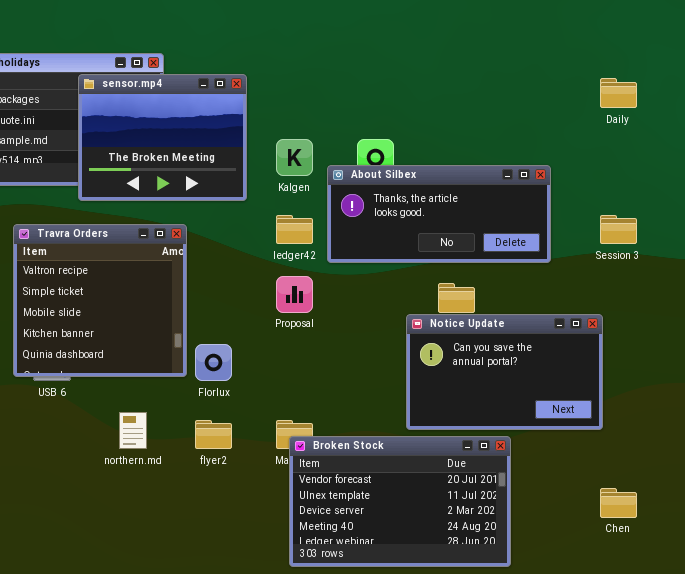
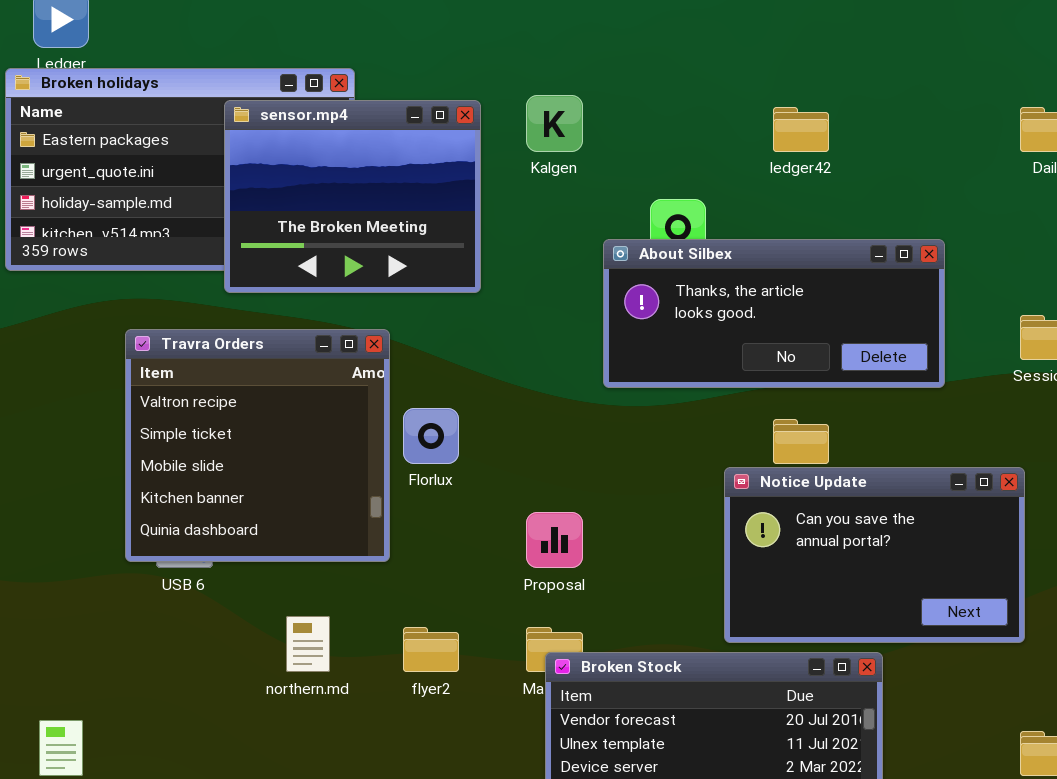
Kalgen: [276,139,313,176] -> [526,95,583,152], moved
ledger42: [276,215,313,244] -> [773,107,829,152], moved
Proposal: [276,276,313,313] -> [526,512,583,568], moved
Florlux: [195,344,232,381] -> [403,408,459,464], moved

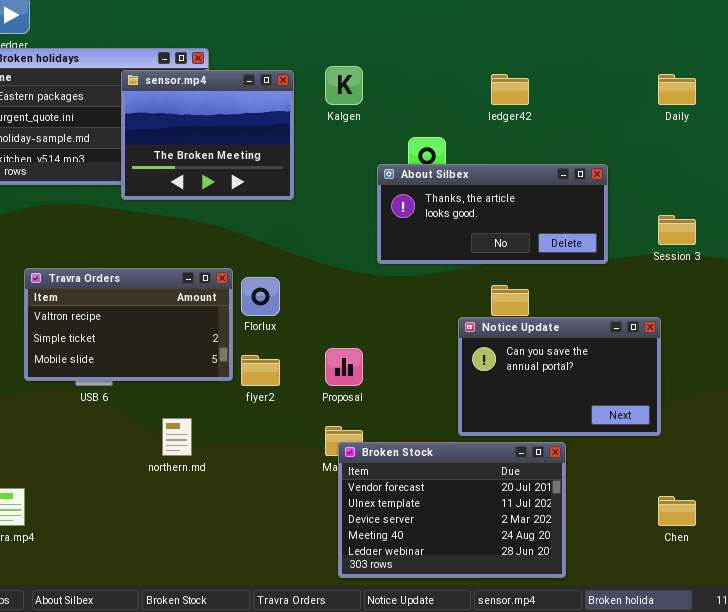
Travra Orders: [125,329,390,562] -> [24,268,233,381], resized
flyer2: [403,627,459,672] -> [241,355,280,386], moved

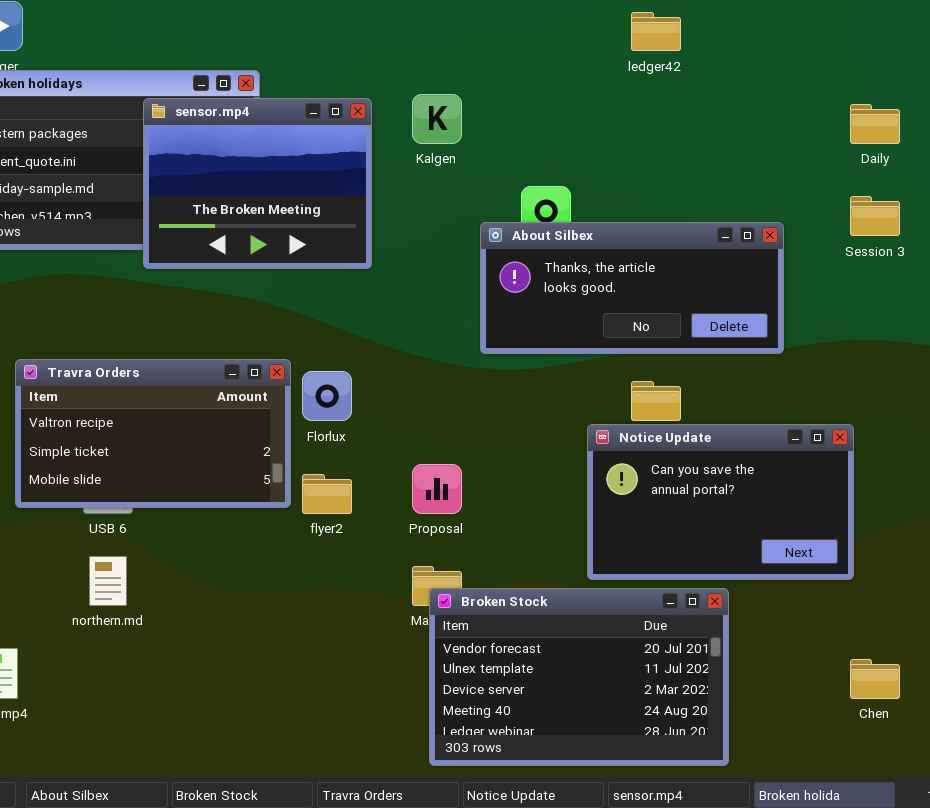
ledger42: [491,74,529,105] -> [631,12,681,51], moved
Session 3: [658,215,696,245] -> [850,196,900,236], moved
northern.md: [162,418,192,456] -> [89,556,127,606], moved

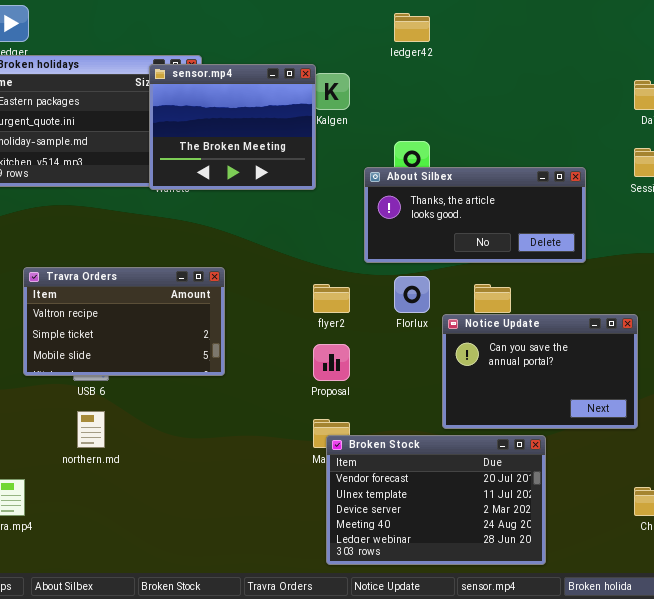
ledger42: [631,12,681,51] -> [394,13,430,42], moved
sensor.mp4: [143,98,372,269] -> [149,64,316,190], moved
Florlux: [302,371,352,421] -> [394,276,430,313], moved
flyer2: [302,474,352,514] -> [313,284,350,313], moved

